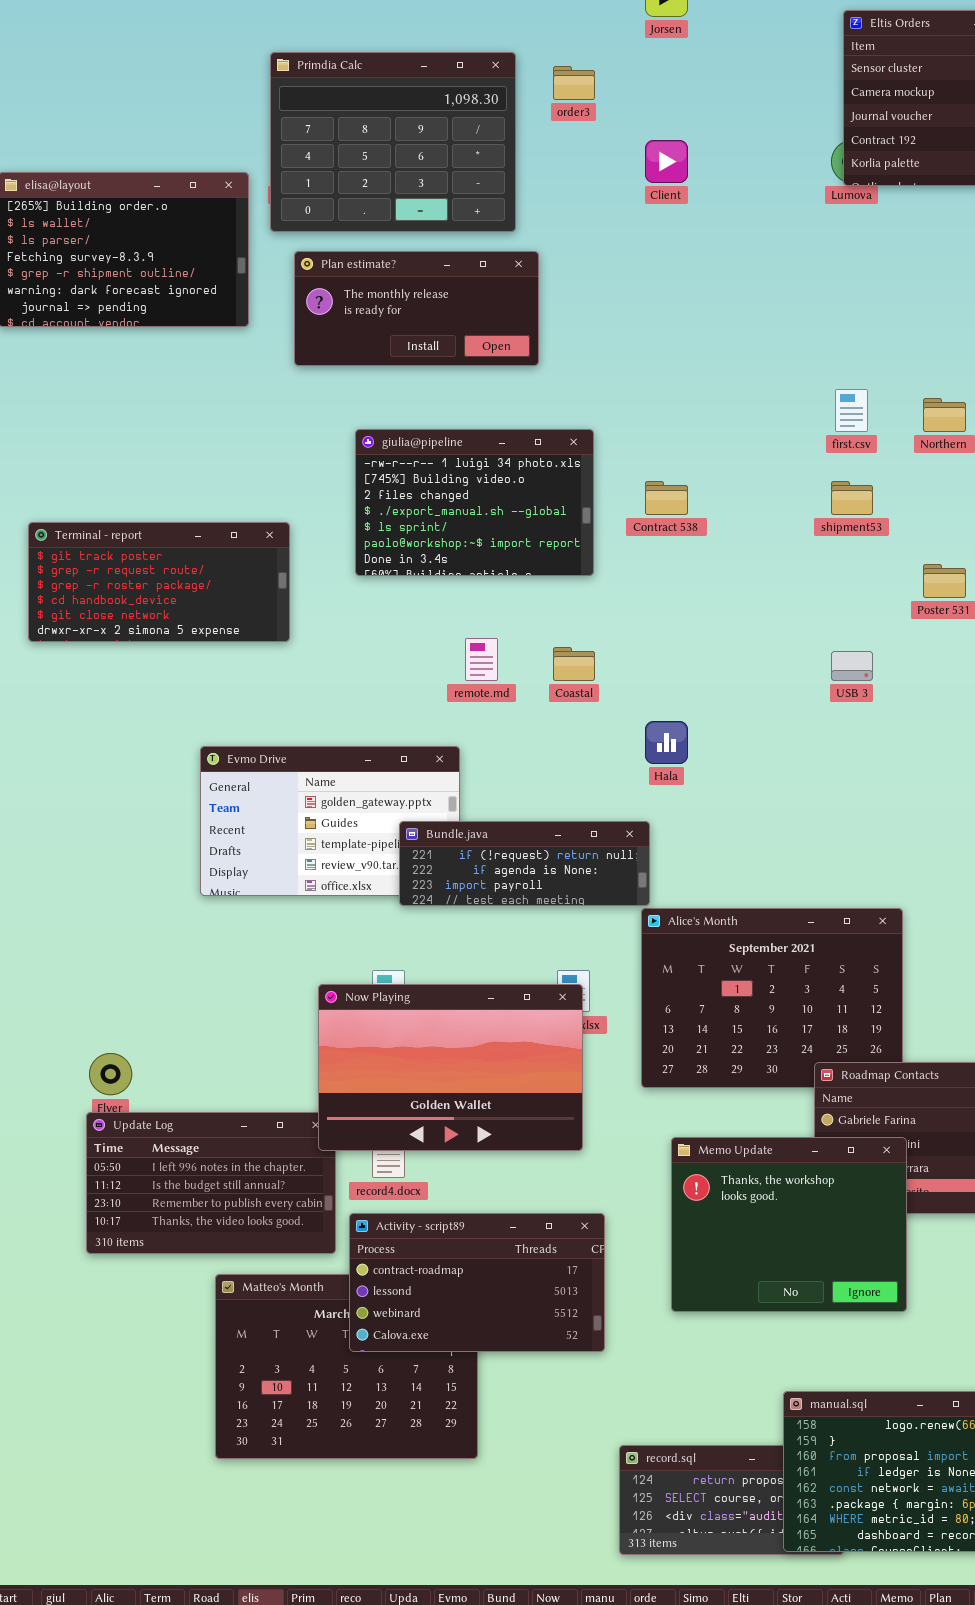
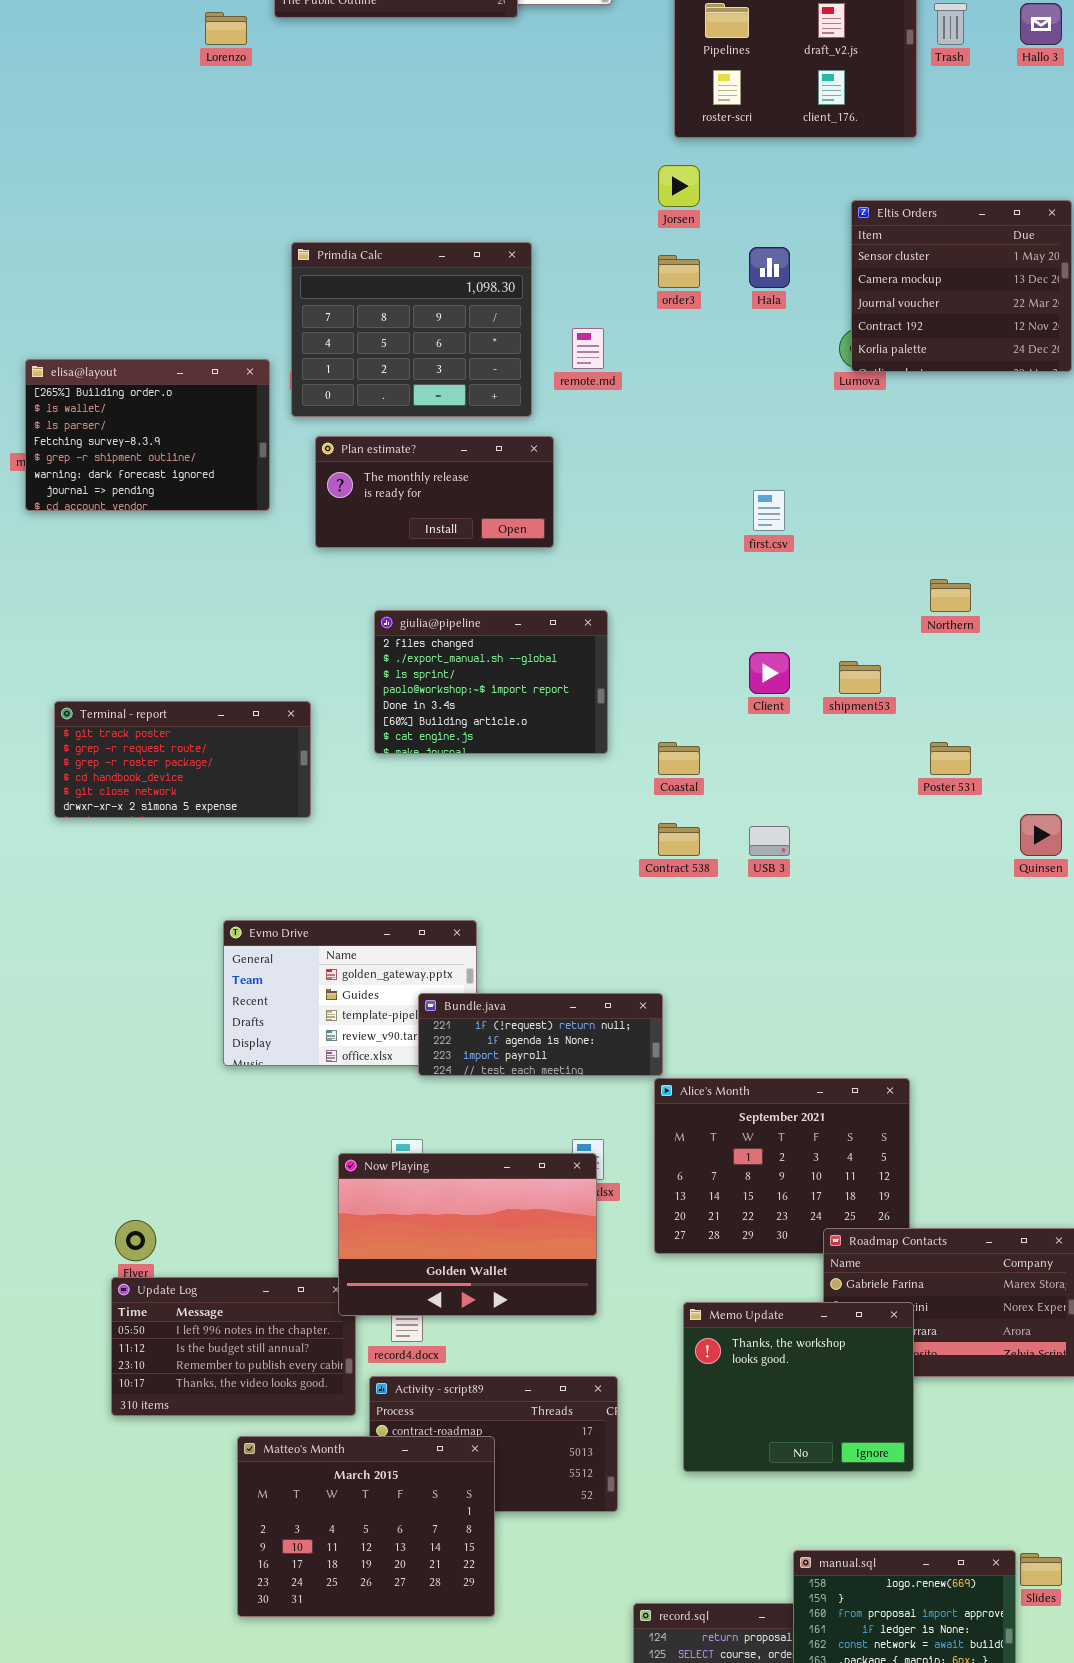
order3: [553,66,595,100] -> [658,255,700,288], moved
Client: [645,140,688,183] -> [749,652,790,694], moved
first.csv: [835,389,868,432] -> [753,490,785,531], moved
giulia@pipeline: [355,429,594,576] -> [374,610,608,754], scrolled down 2 rows
Contract 538: [645,481,688,515] -> [658,823,700,856], moved
remote.md: [465,638,498,681] -> [572,328,604,369], moved
Coastal: [553,647,595,681] -> [658,742,700,775], moved
USB 3: [831,651,873,681] -> [749,826,790,856], moved
Hala: [645,721,688,764] -> [749,247,790,288], moved
Matteo's Month: [215,1274,478,1459] -> [237,1436,495,1617], raised

